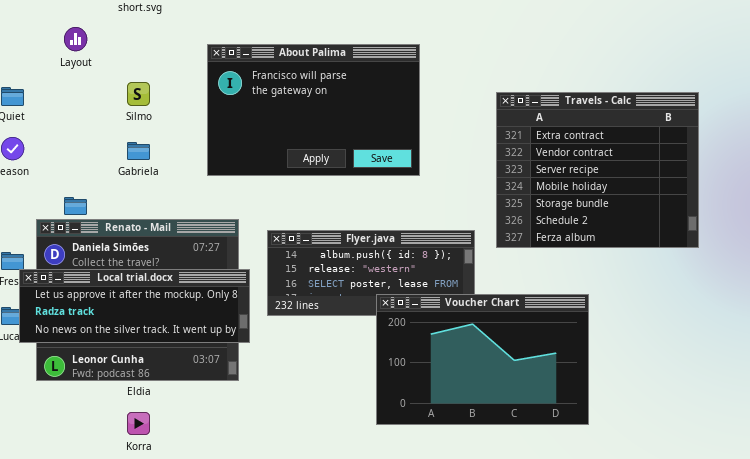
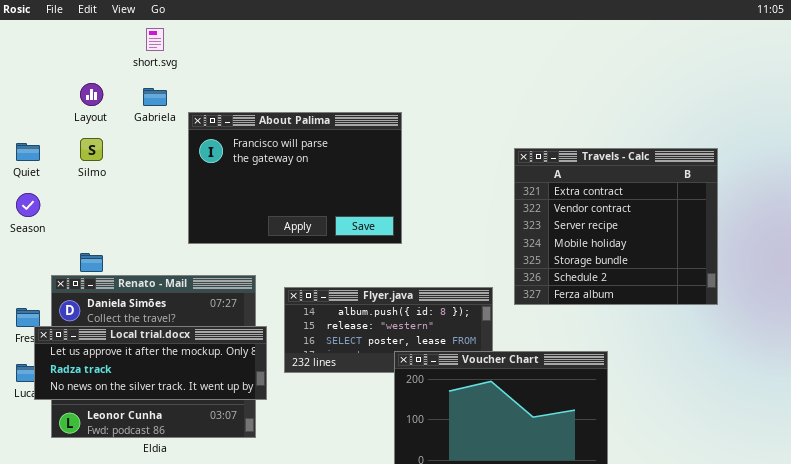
About Palima: [207,44,420,176] -> [188,112,402,244], moved
Silmo: [127,82,150,106] -> [80,138,103,161], moved
Gabriela: [127,142,150,160] -> [143,88,167,106], moved

